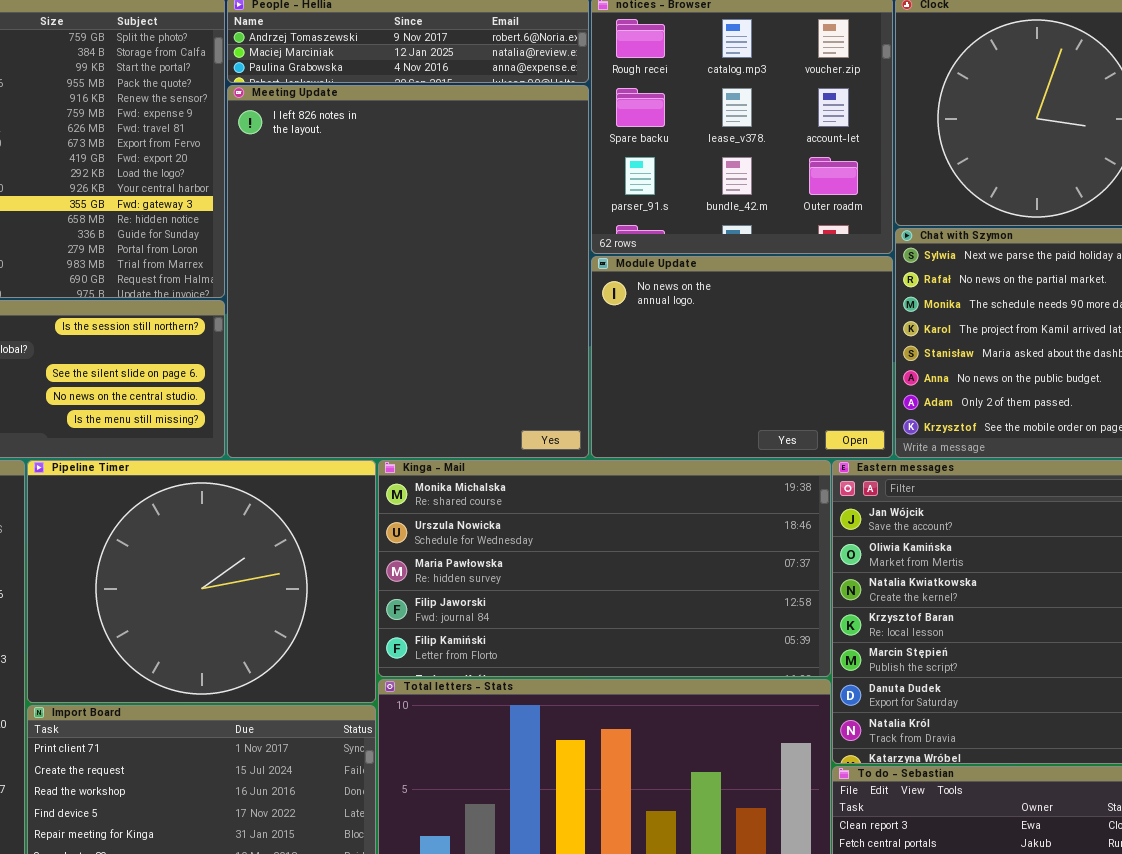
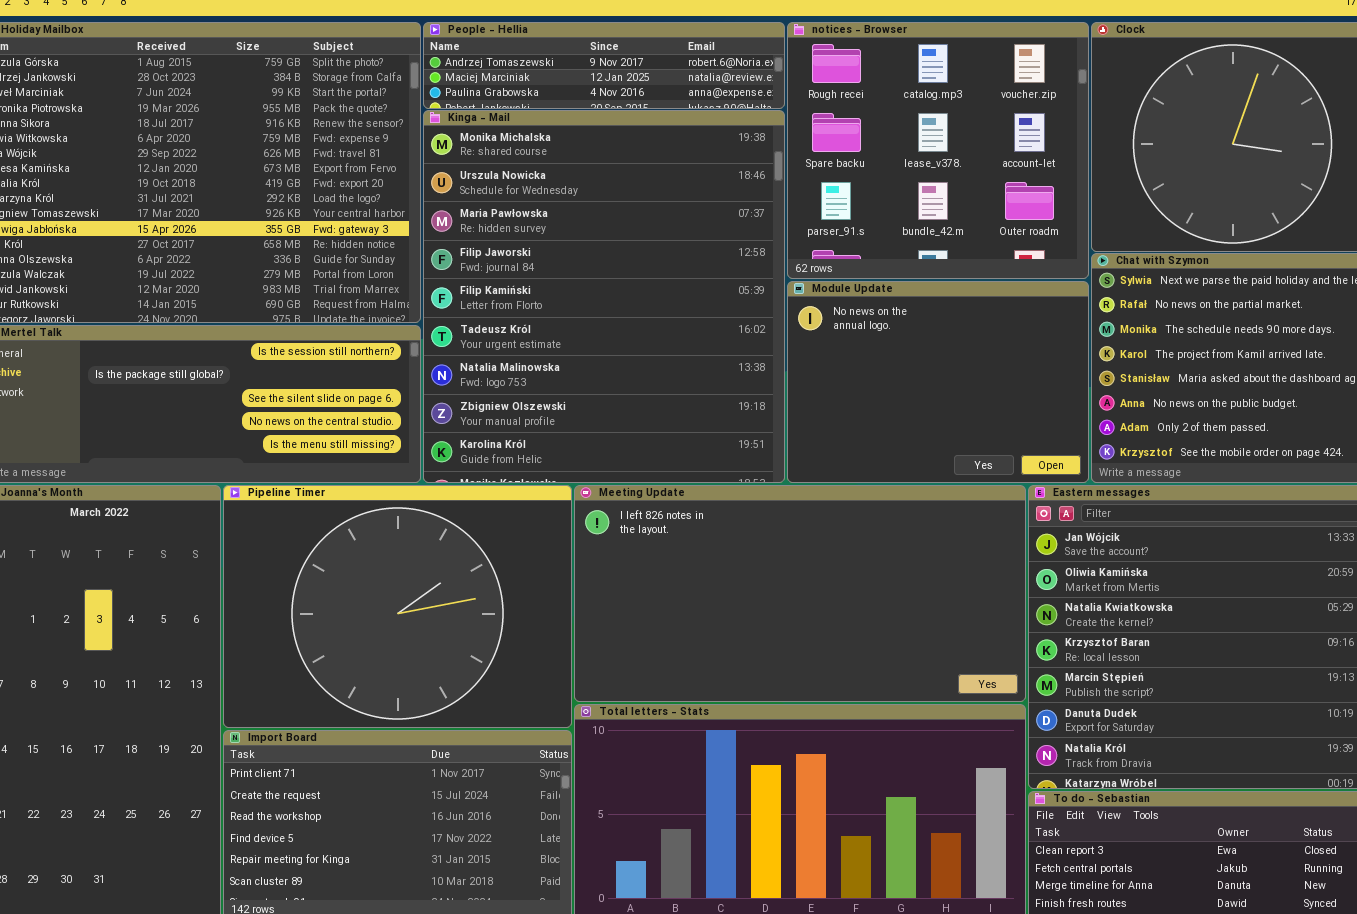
Meeting Update: [227,85,589,458] -> [574,485,1026,702], moved, resized
Kinga - Mail: [378,460,831,677] -> [423,110,785,483], moved, resized

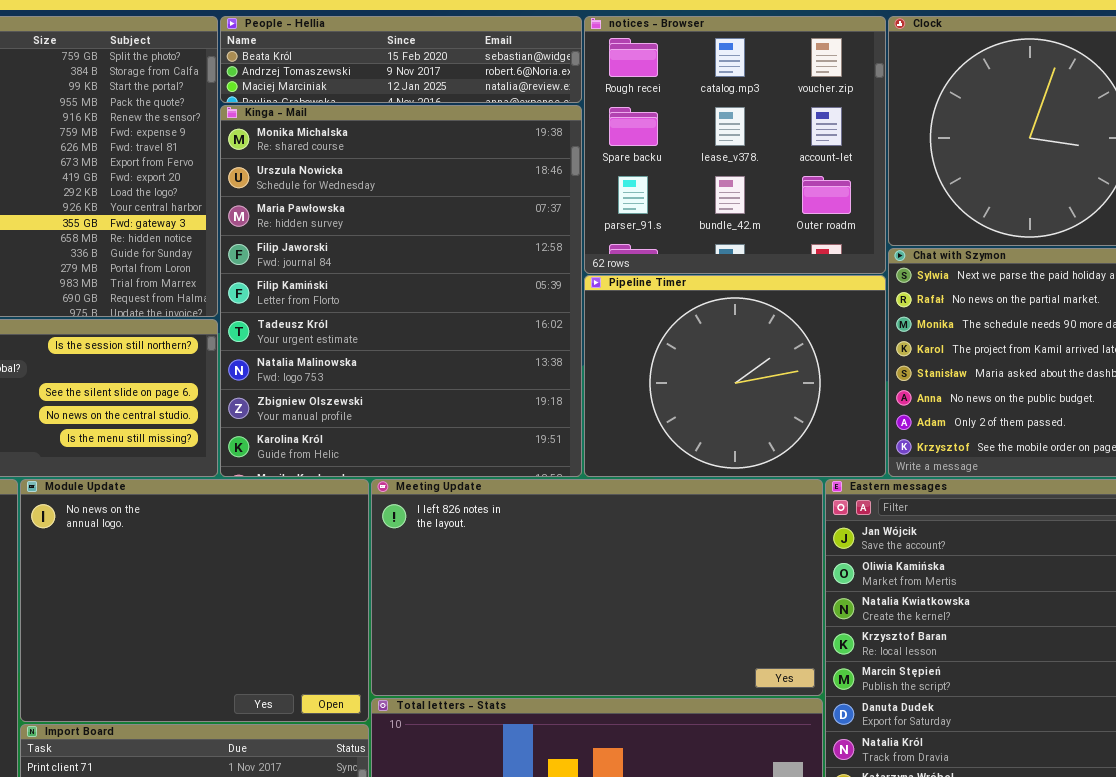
People - Hellia: [423,22,785,109] -> [220,16,582,103], scrolled up 1 row
Module Update: [787,281,1089,483] -> [20,479,369,722], moved, resized
Pipeline Timer: [223,485,572,728] -> [584,275,886,477], moved, resized

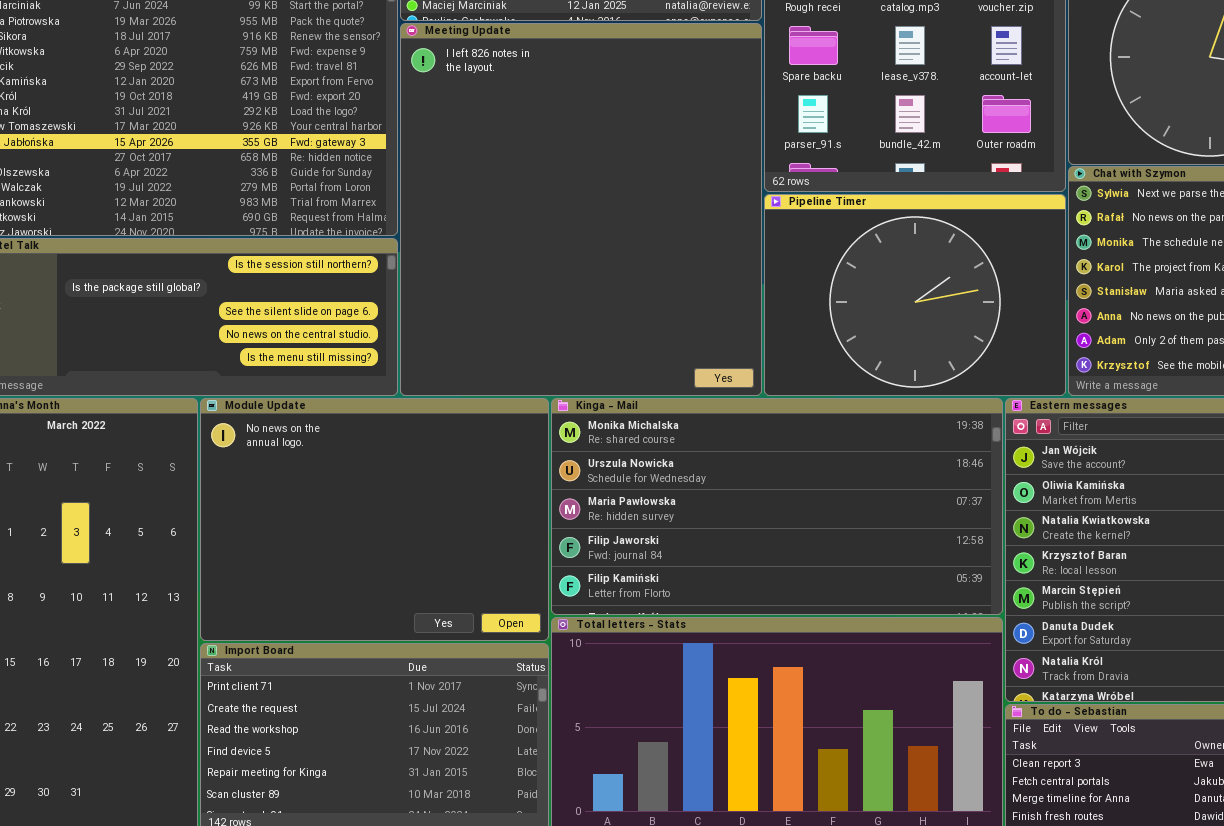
Kinga - Mail: [220,105,582,477] -> [551,398,1003,615], moved, resized
Meeting Update: [371,479,823,696] -> [400,23,762,396], moved, resized

